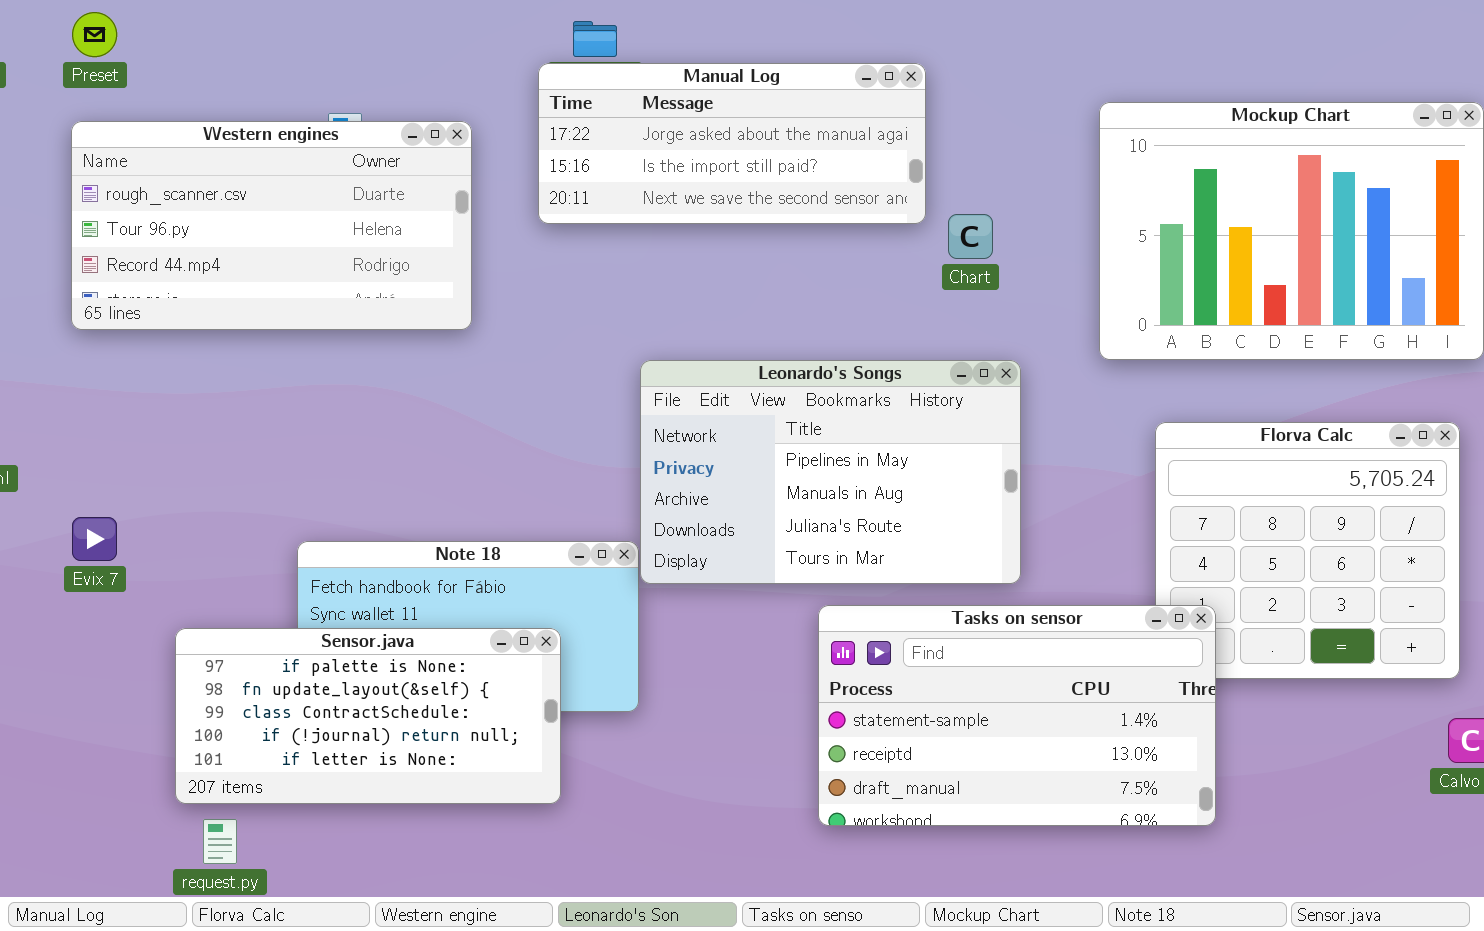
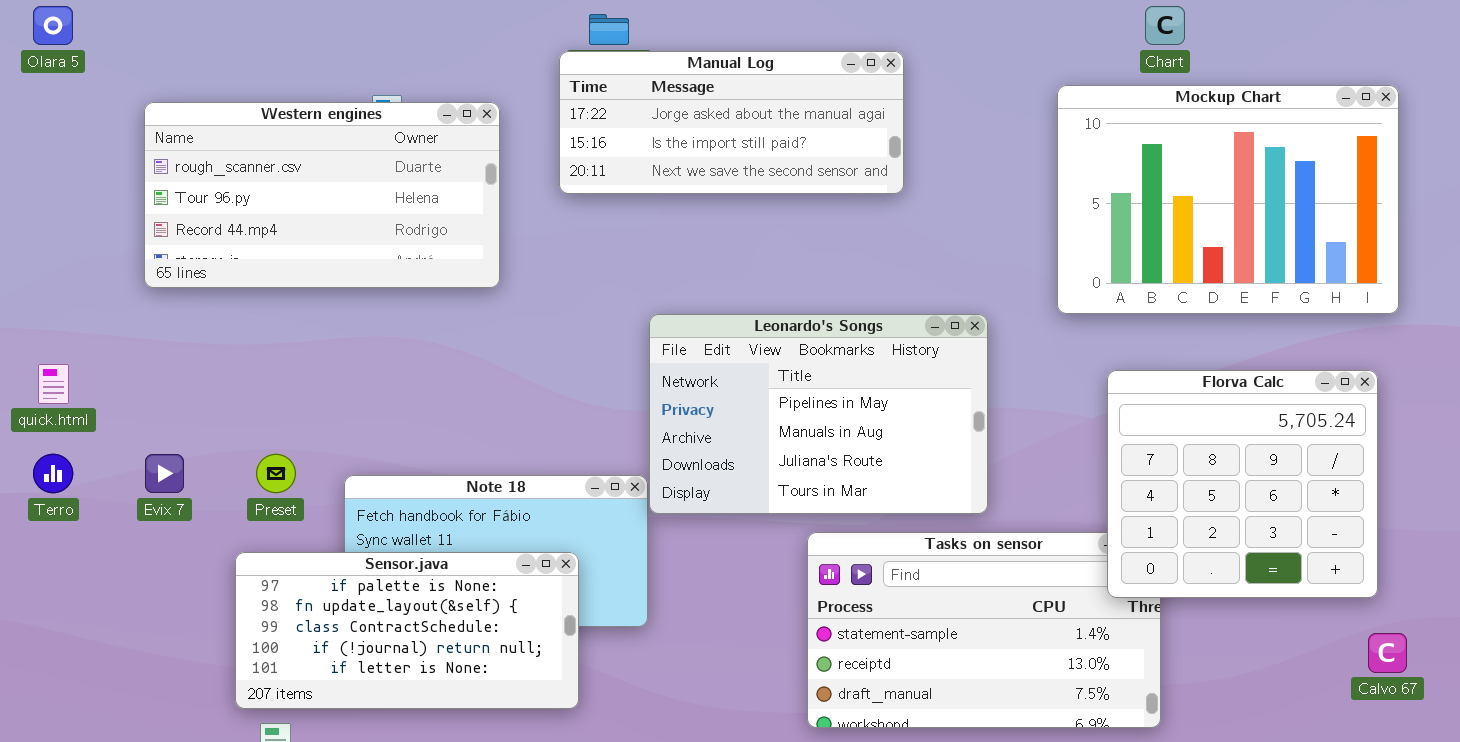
Preset: [72,12,117,57] -> [256,454,296,493], moved
Chart: [948,214,993,259] -> [1145,6,1185,45], moved
Florva Calc: [1155,422,1460,679] -> [1107,370,1378,598], raised

